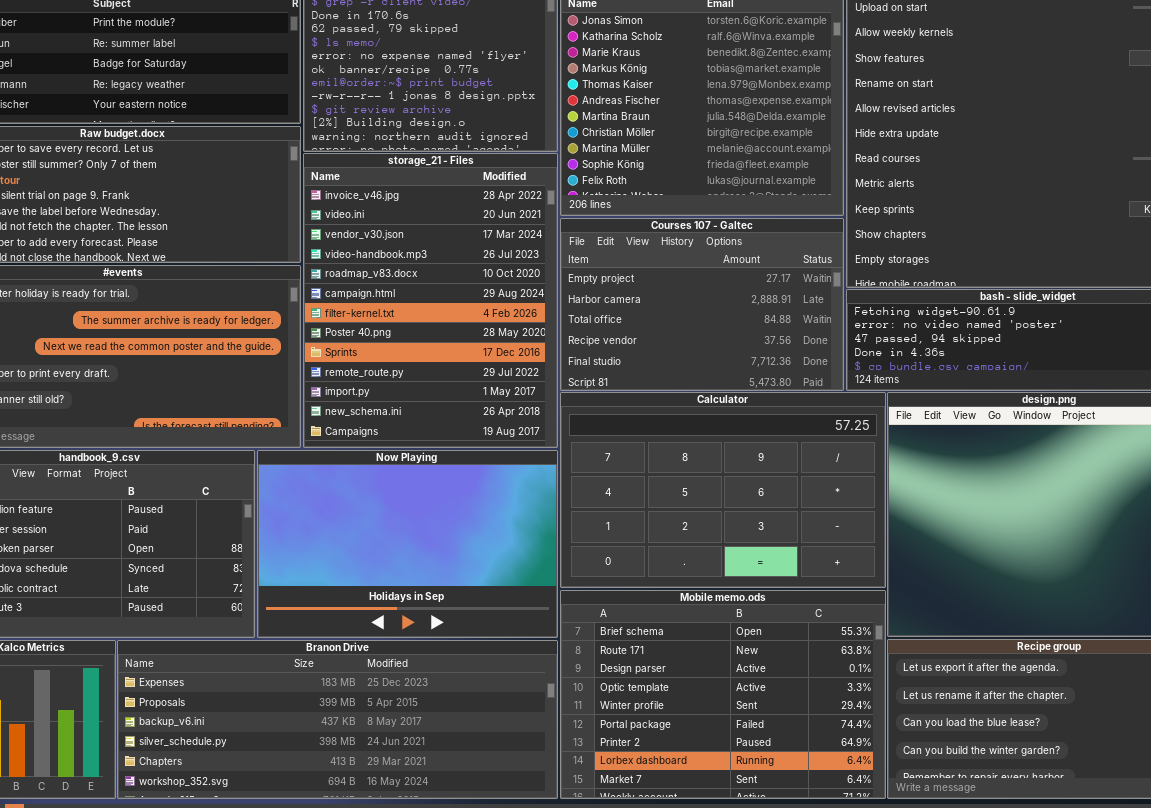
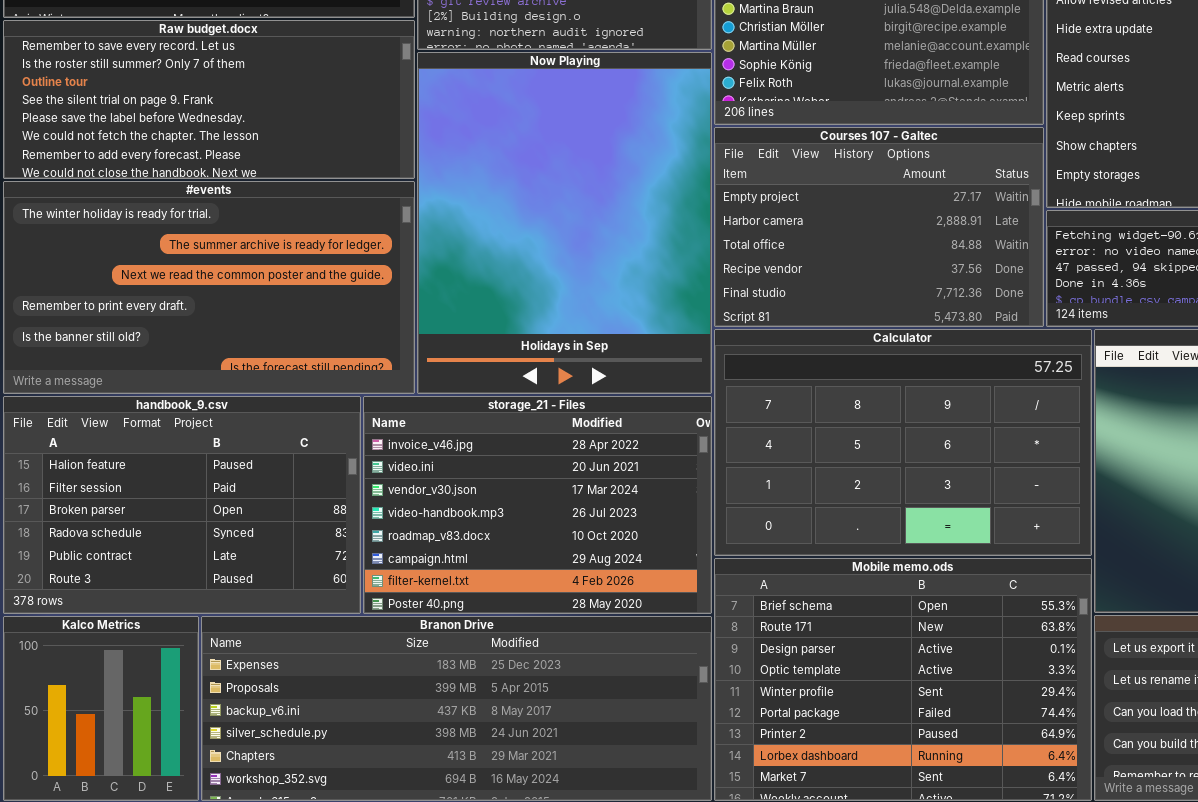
storage_21 - Files: [303,153,558,448] -> [363,396,712,614], moved, resized
Now Playing: [257,450,558,638] -> [417,52,712,394], moved, resized

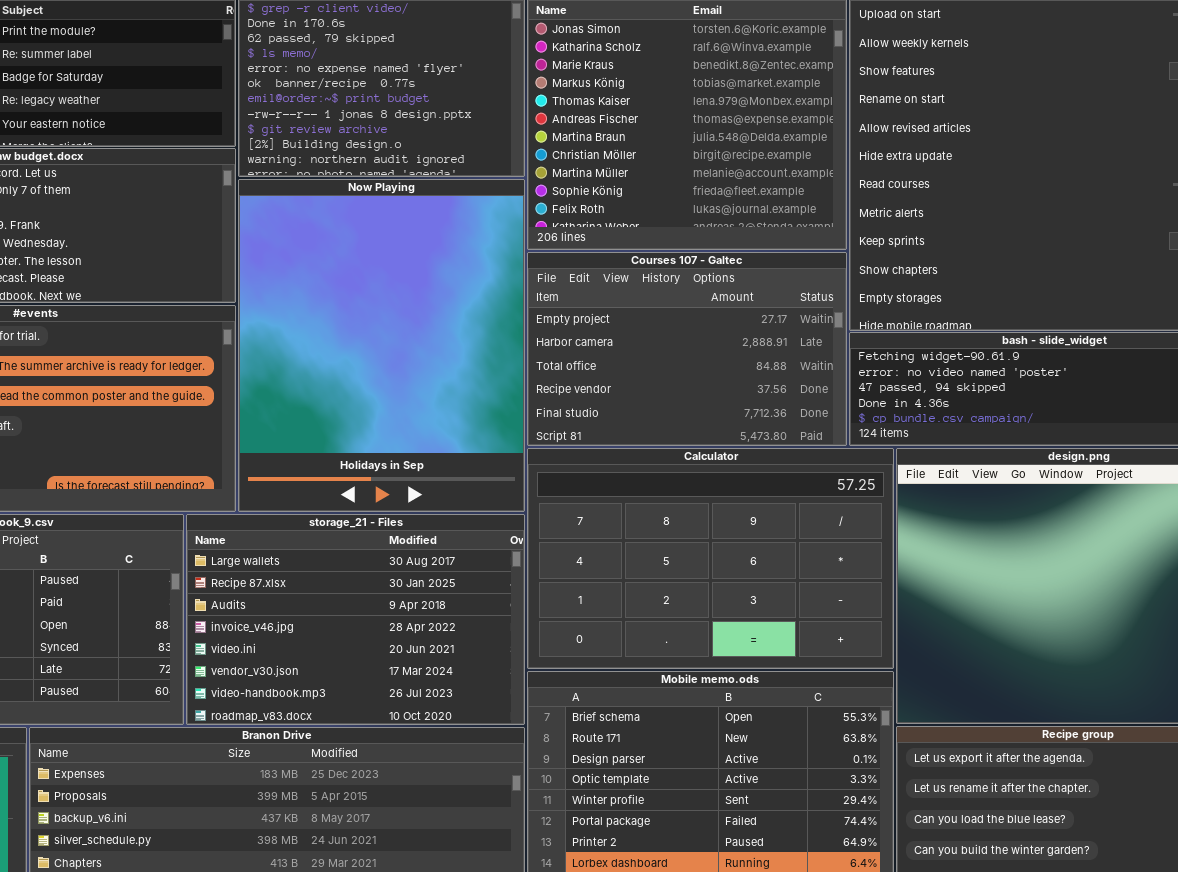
storage_21 - Files: [363,396,712,614] -> [186,514,525,725], scrolled up 3 rows

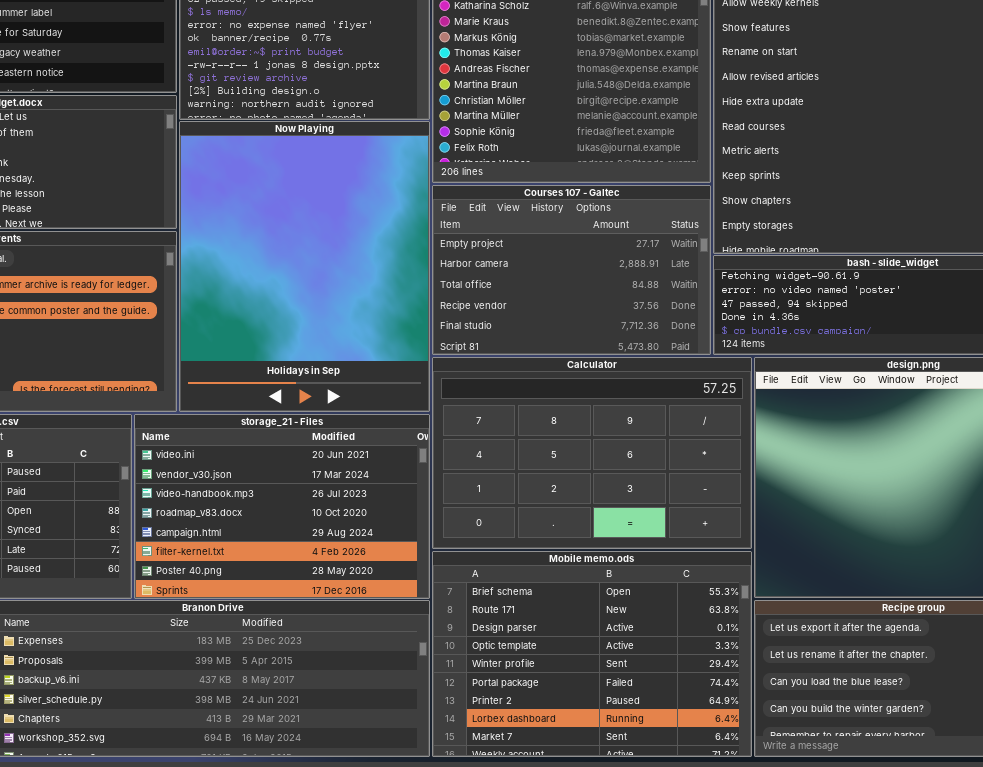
storage_21 - Files: [186,514,525,725] -> [134,414,430,599], scrolled down 4 rows

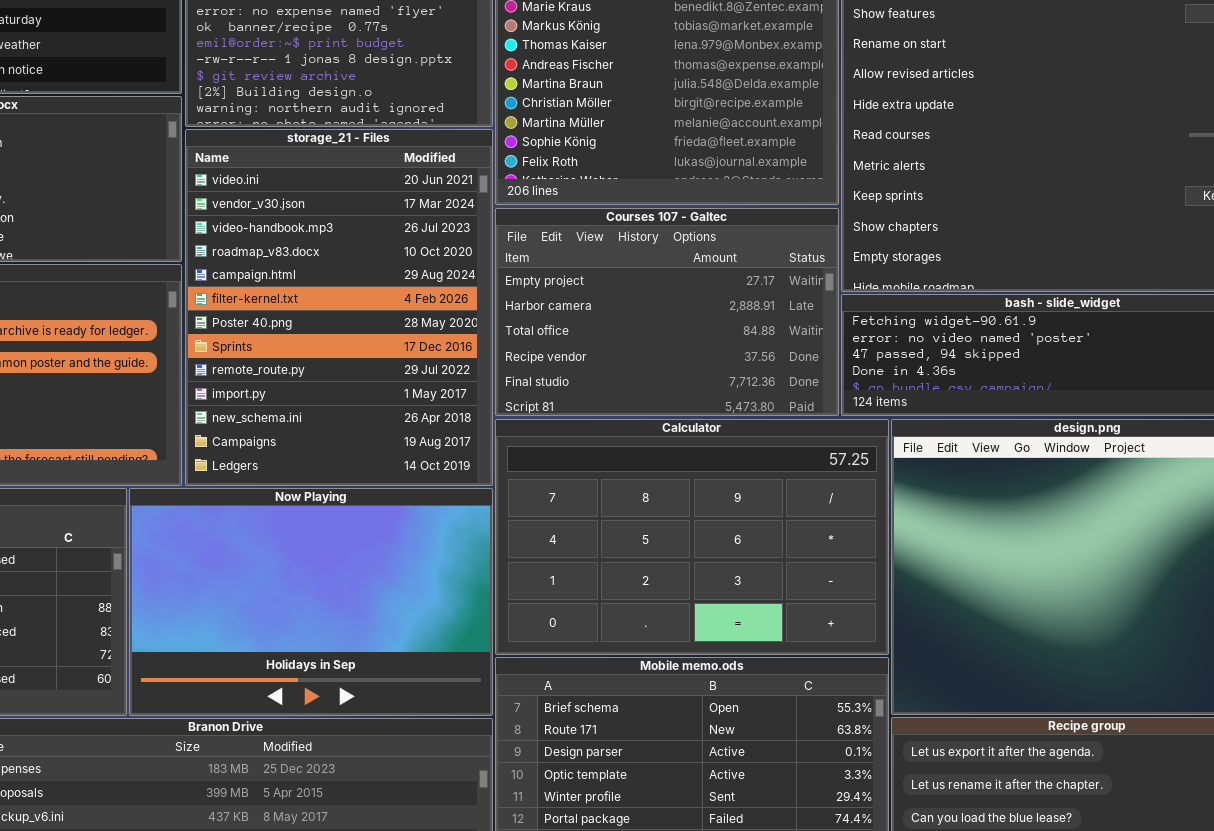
Now Playing: [179,121,430,412] -> [129,488,493,716], moved, resized
storage_21 - Files: [134,414,430,599] -> [185,129,493,486], moved, resized

